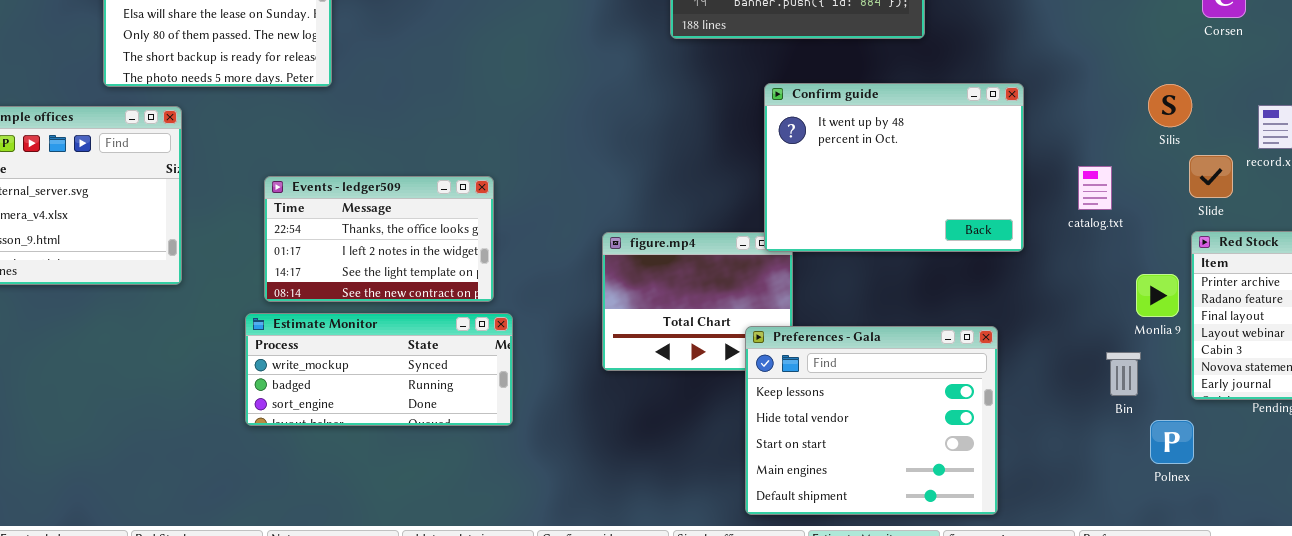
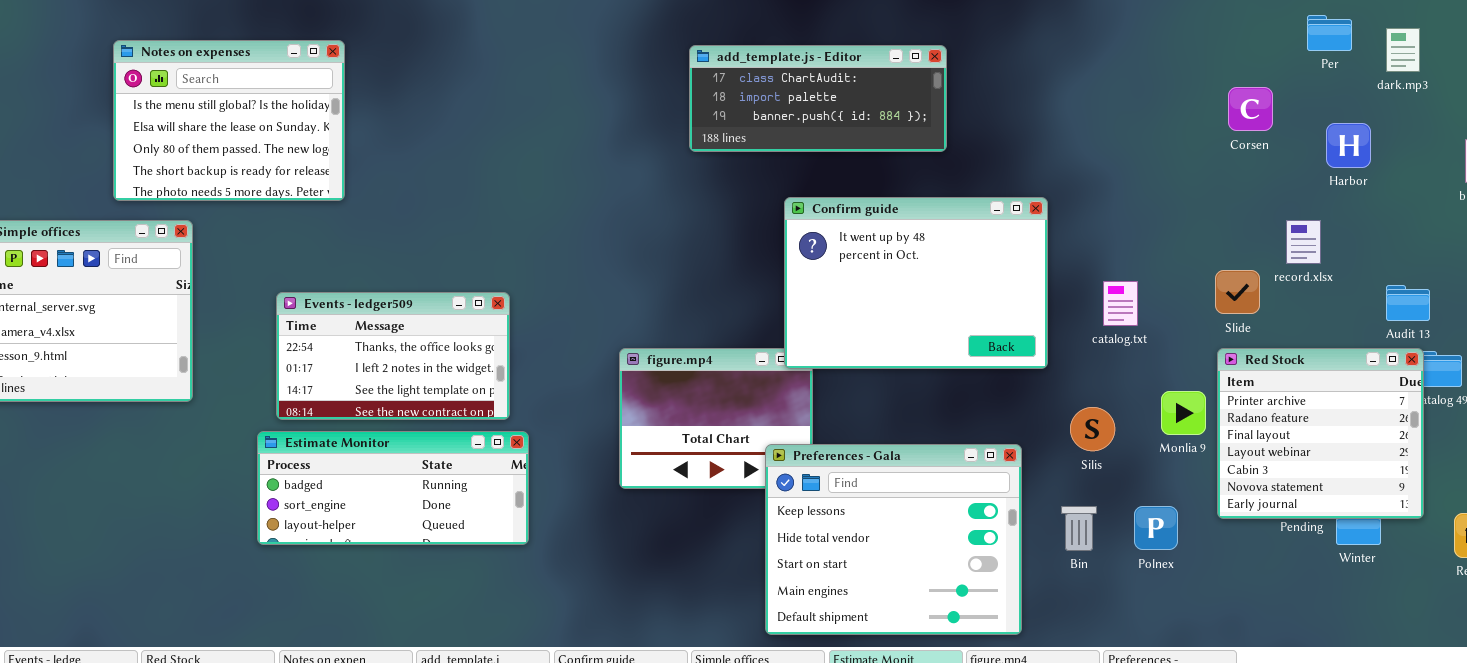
Silis: [1148,84,1192,127] -> [1070,407,1115,451], moved
Estimate Monitor: [245,313,513,426] -> [257,431,529,545], scrolled down 1 row
Bin: [1106,352,1141,396] -> [1061,506,1097,551], moved
Polnex: [1150,420,1194,464] -> [1134,506,1178,550], moved

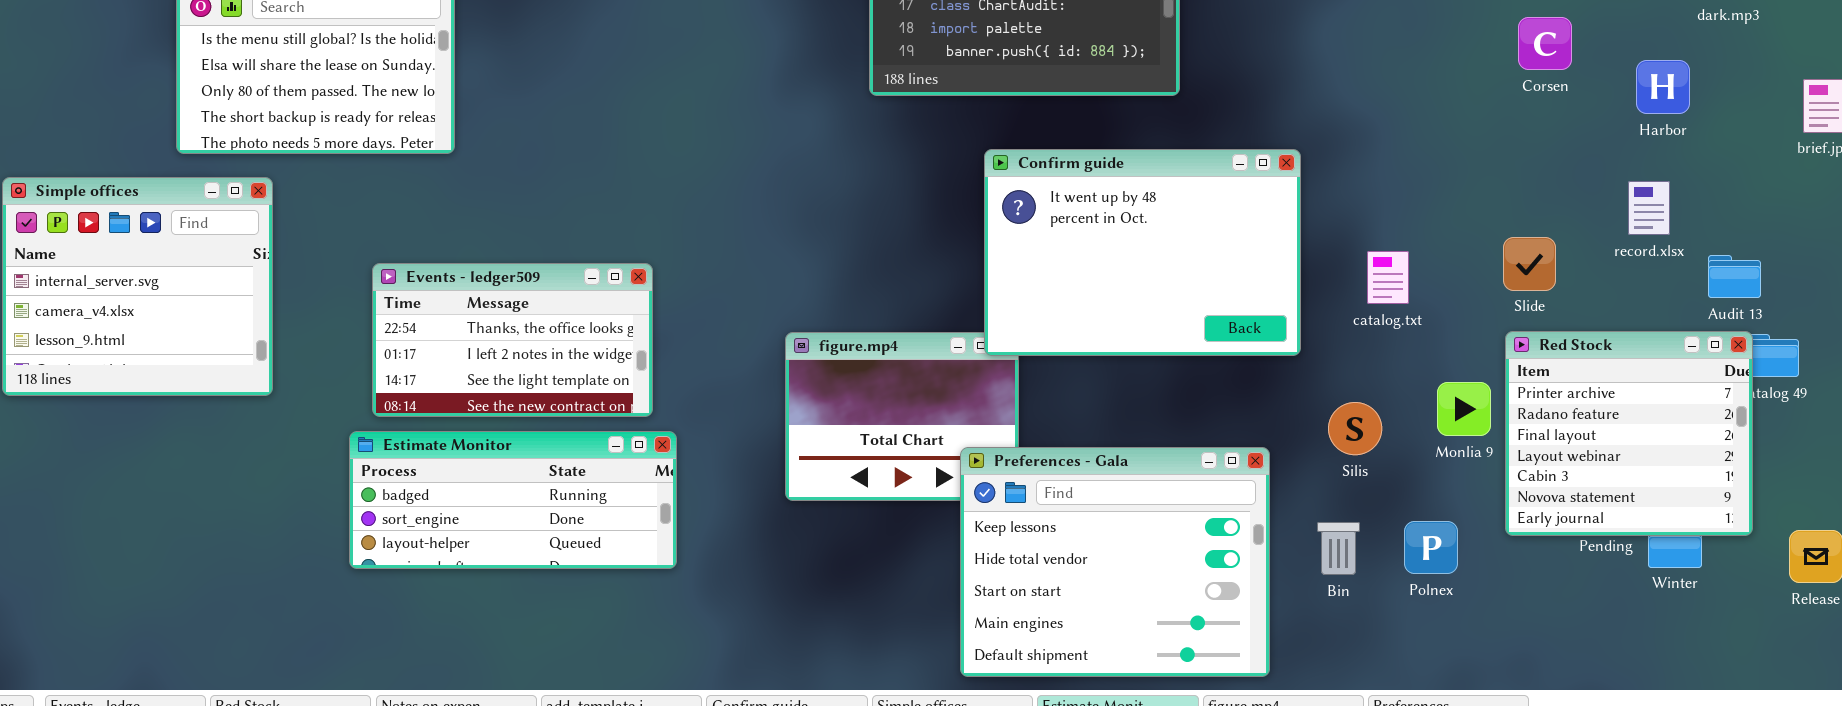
record.xlsx: [1286,220,1321,264] -> [1628,181,1670,235], moved

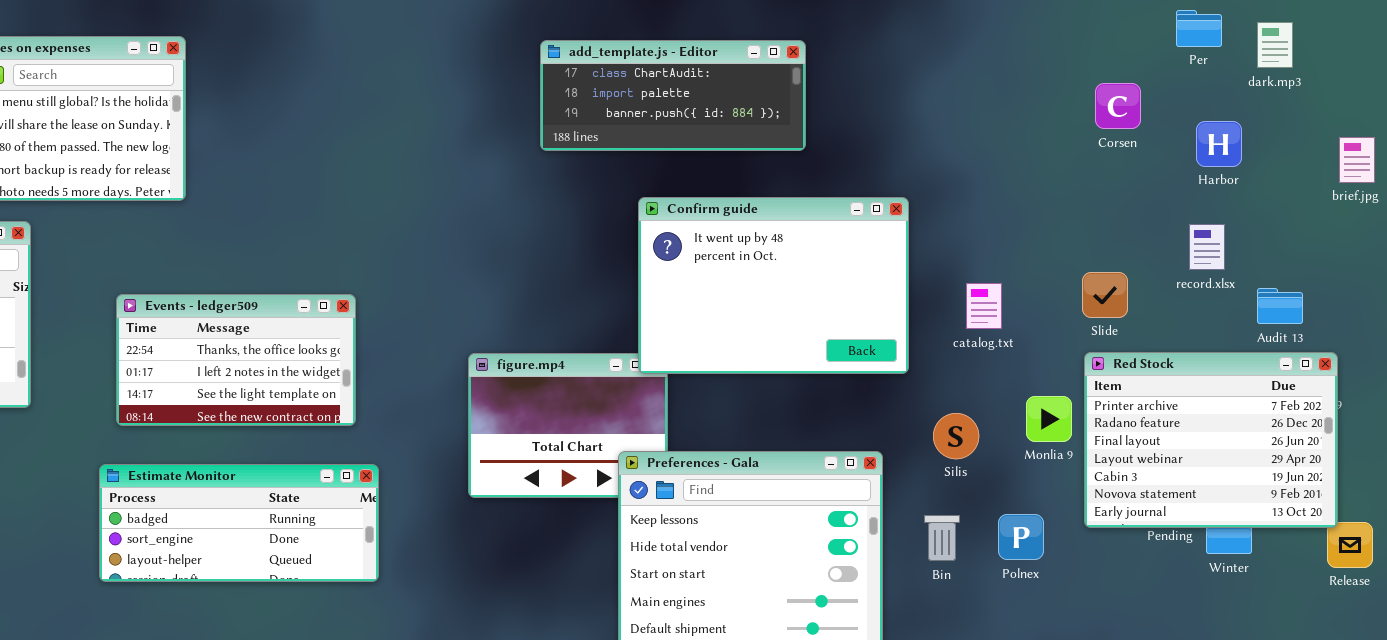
Red Stock: [1505,331,1753,536] -> [1084,352,1338,528], resized
Estimate Monitor: [349,431,677,569] -> [99,464,379,582], moved

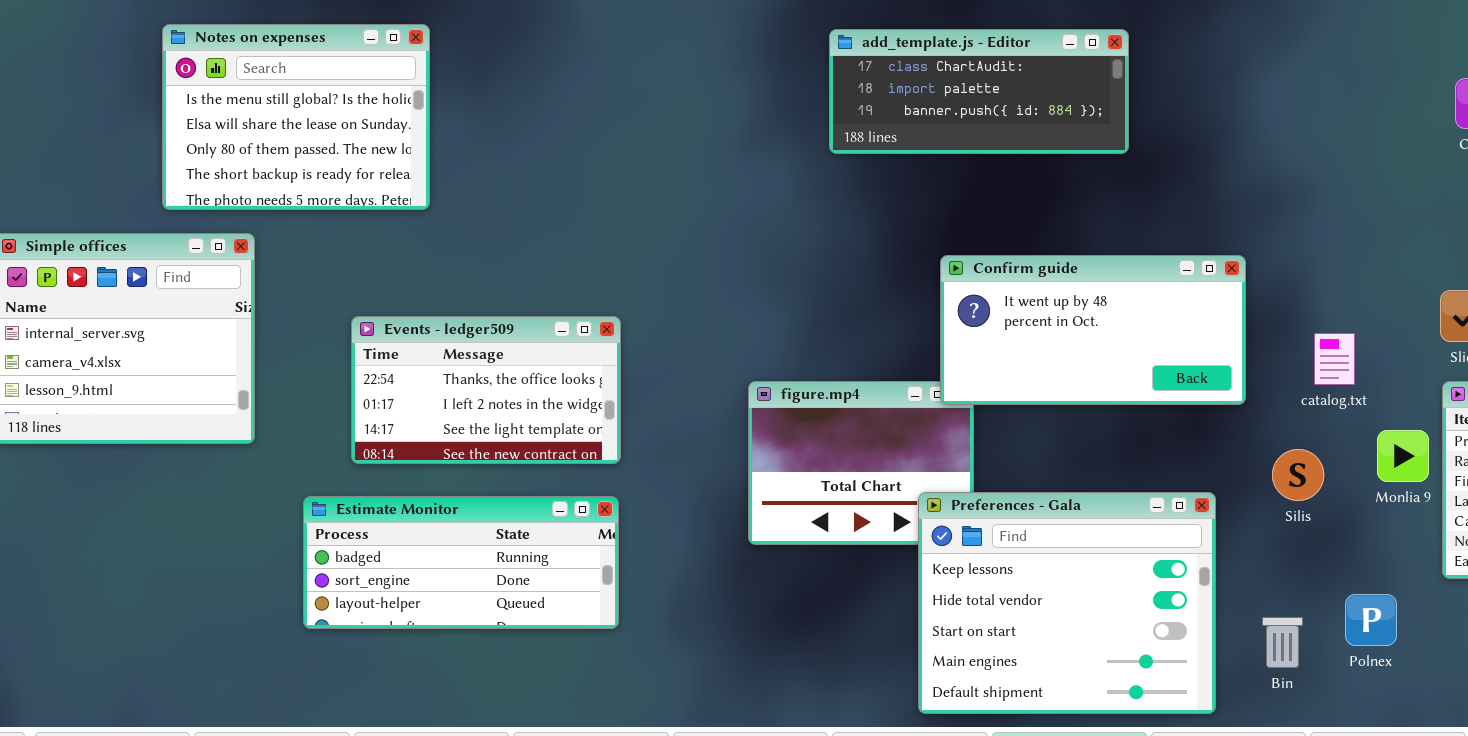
Confirm guide: [638,197,909,374] -> [940,255,1246,405], resized
catalog.txt: [966,283,1002,329] -> [1314,333,1355,385], moved
Estimate Monitor: [99,464,379,582] -> [303,496,619,629], moved
Polnex: [998,514,1044,560] -> [1345,594,1397,646], moved
Bin: [924,515,960,561] -> [1262,617,1303,668], moved

